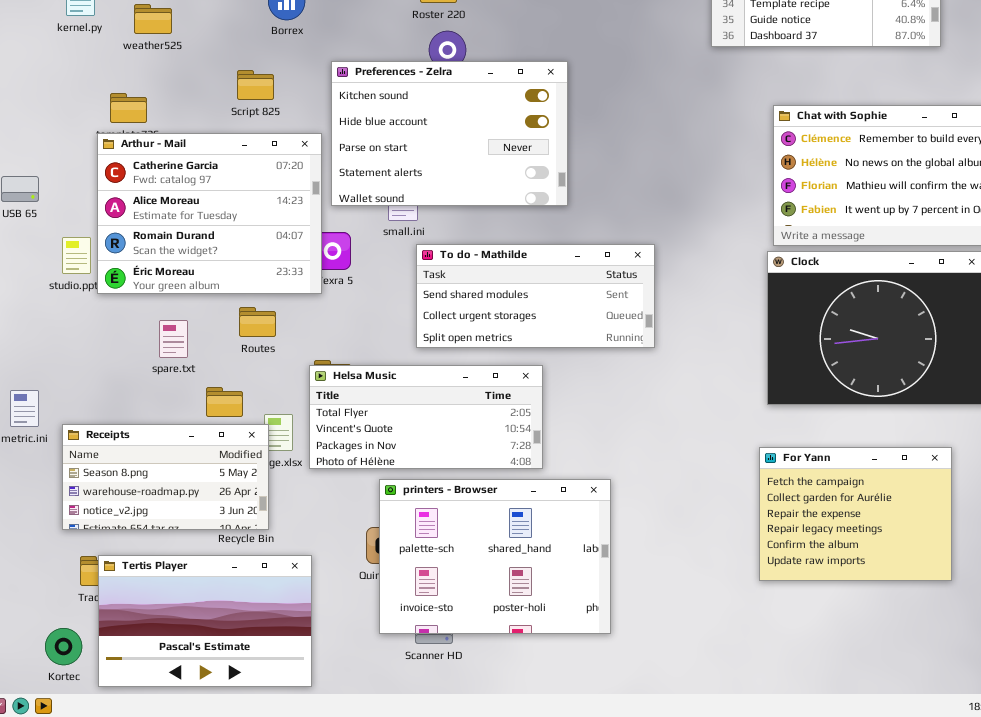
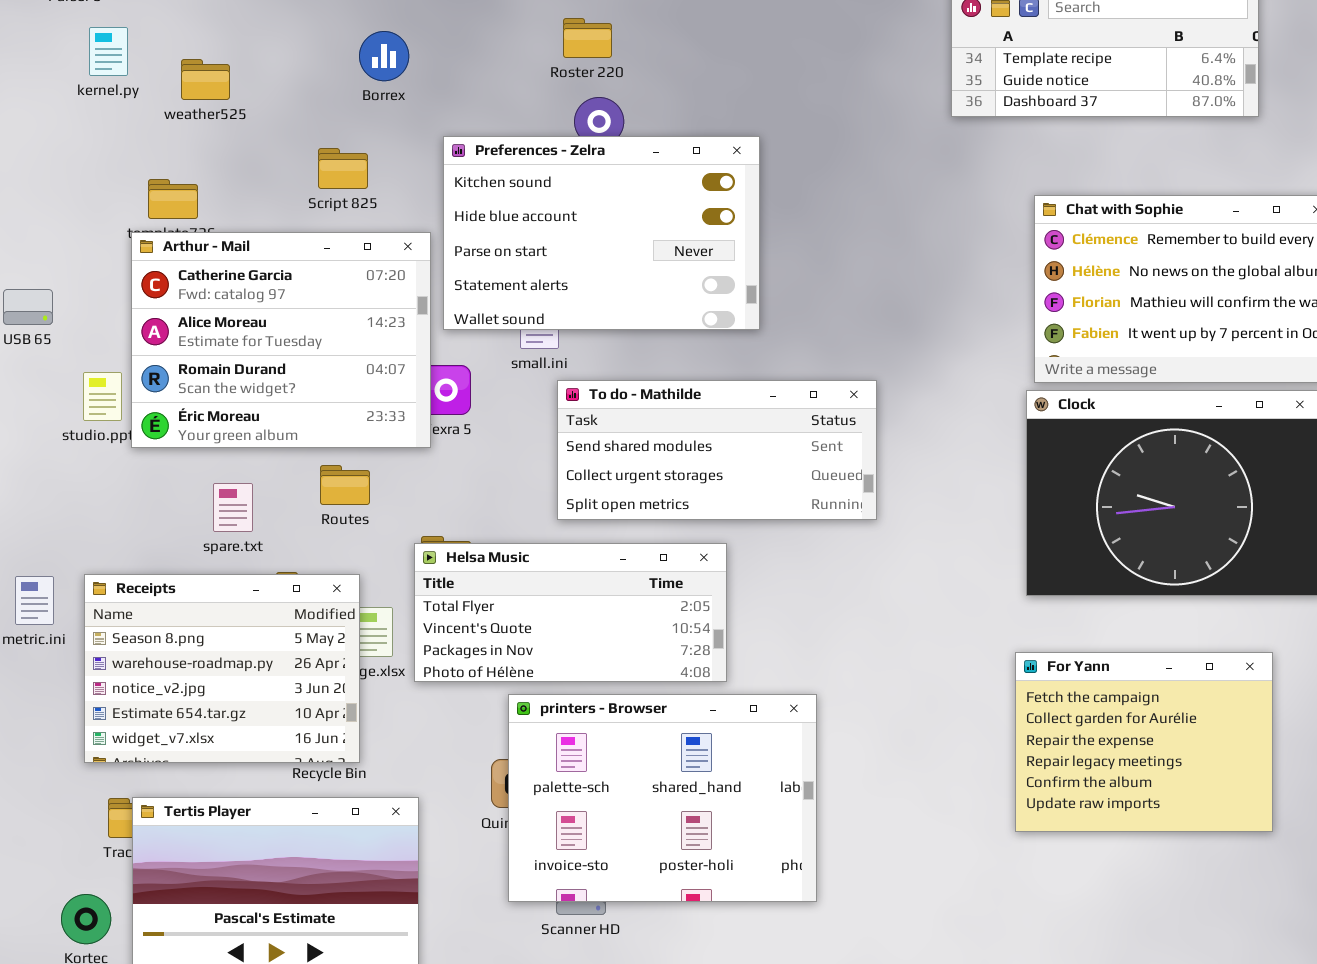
Receipts: [62,424,269,530] -> [84,574,360,763], resized

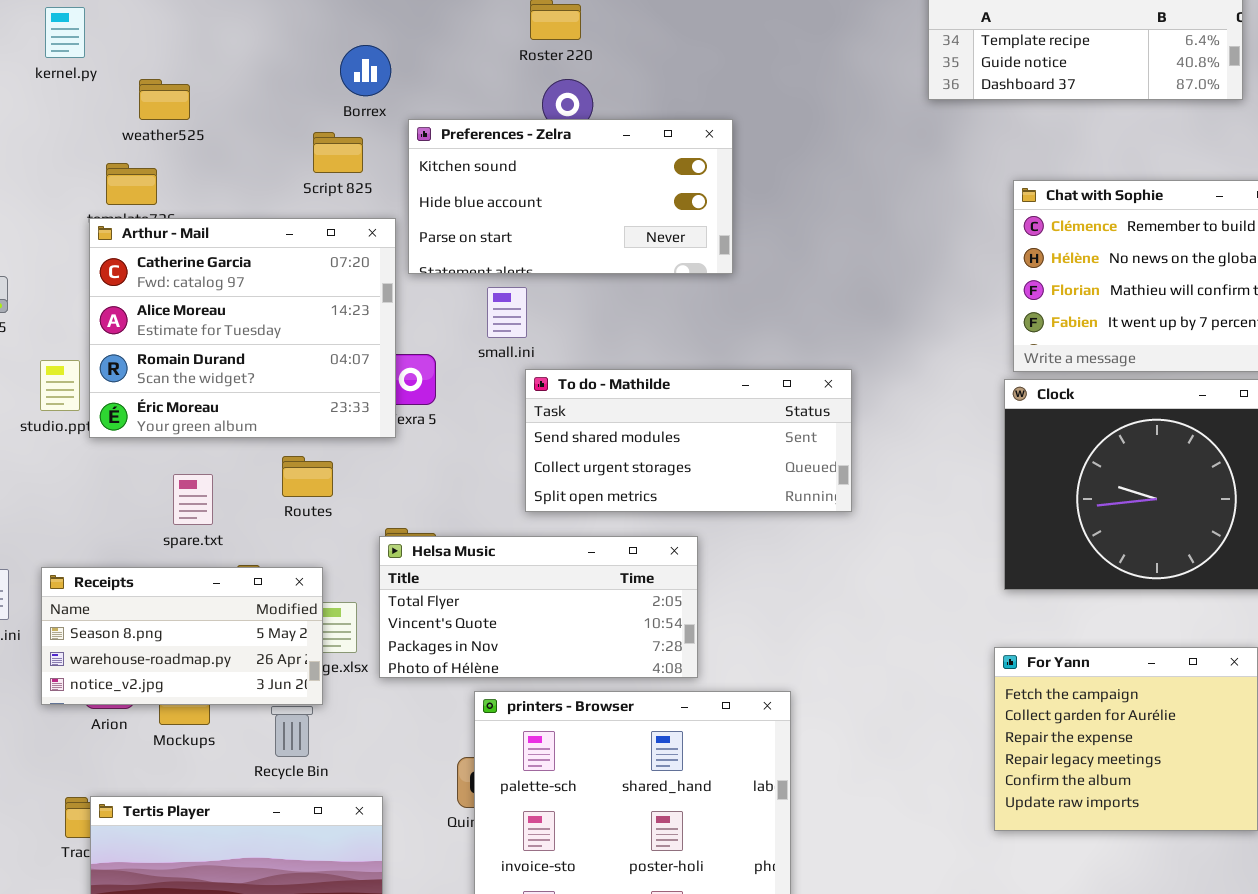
Borrex: [359,31,409,81] -> [340,45,391,96], moved
weather525: [181,59,230,100] -> [139,79,190,120], moved
Preferences - Zelra: [443,136,760,330] -> [408,119,733,274], resized
Script 825: [318,148,368,189] -> [313,132,363,173], moved
Receipts: [84,574,360,763] -> [41,567,323,705], resized

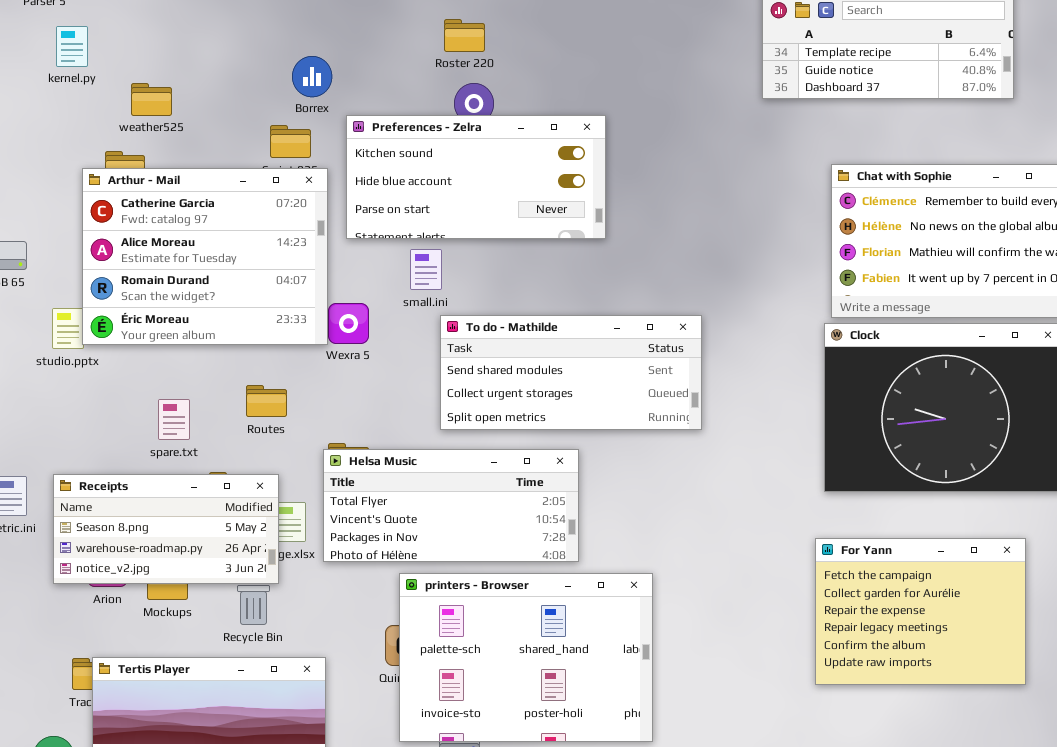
Arthur - Mail: [89,218,396,438] -> [82,168,328,345], moved

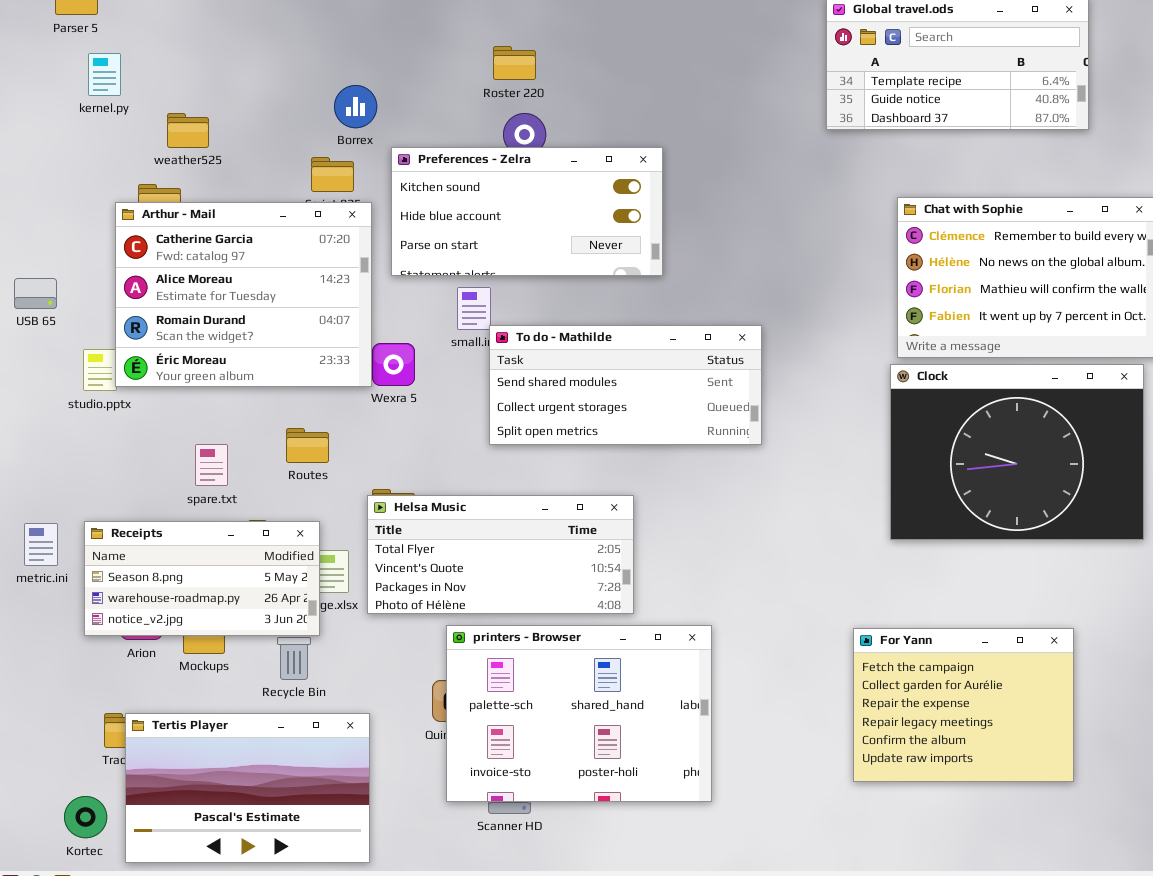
To do - Mathilde: [440,315,702,430] -> [489,325,762,445], moved
For Yann: [815,538,1026,685] -> [853,628,1074,782], moved

